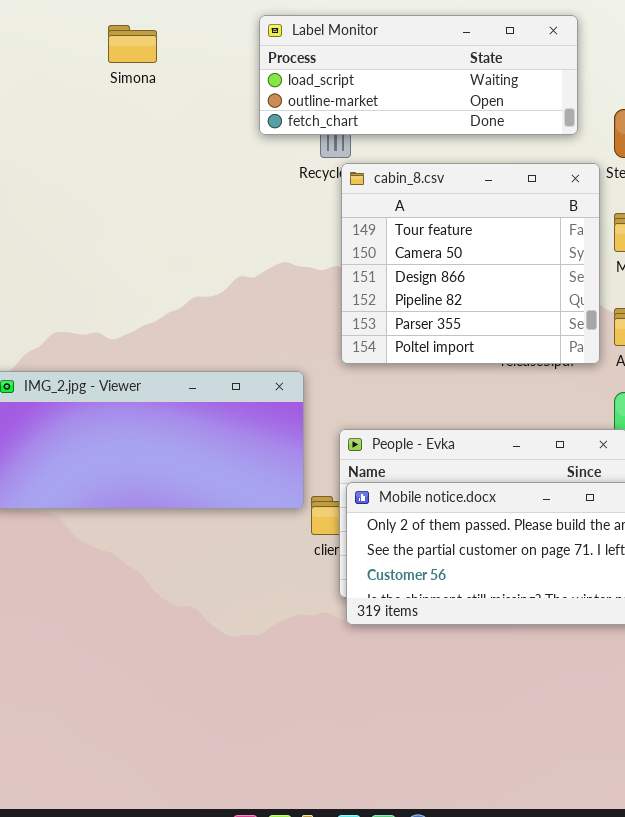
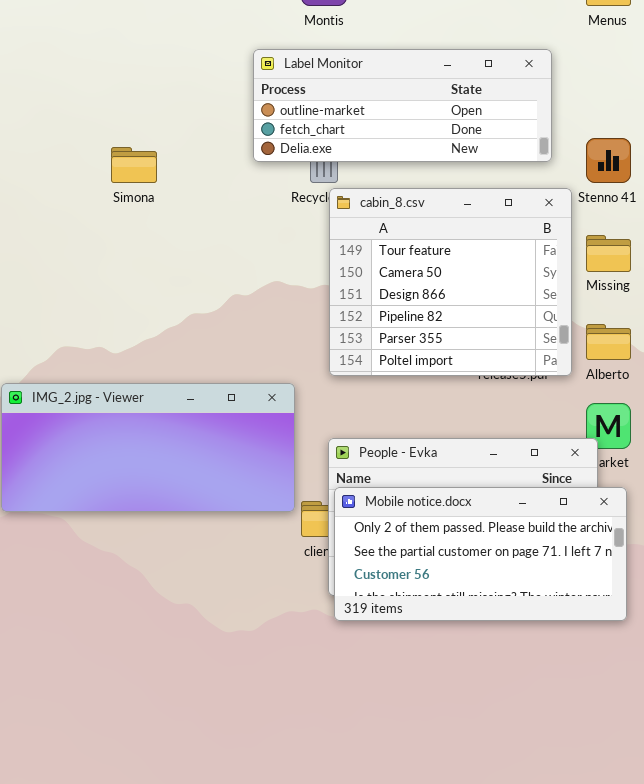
Label Monitor: [259,15,578,135] -> [253,49,552,162], scrolled down 1 row
Simona: [108,25,157,63] -> [111,147,157,183], moved

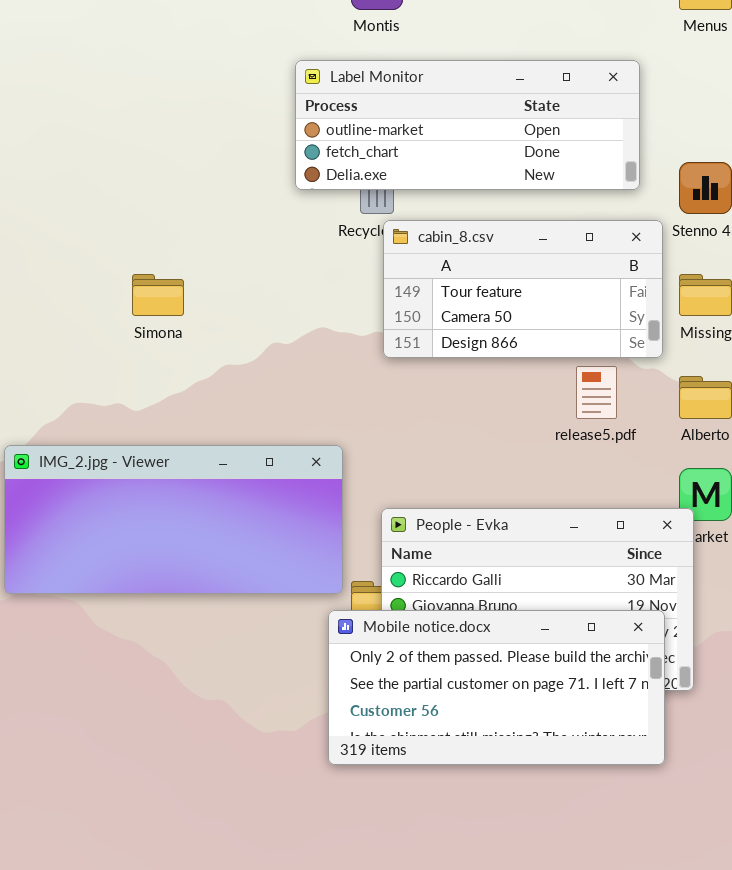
Simona: [111,147,157,183] -> [132,274,184,316], moved
cabin_8.csv: [329,188,572,376] -> [383,220,663,358], resized
Mobile notice.docx: [334,487,627,621] -> [328,610,665,765], moved

